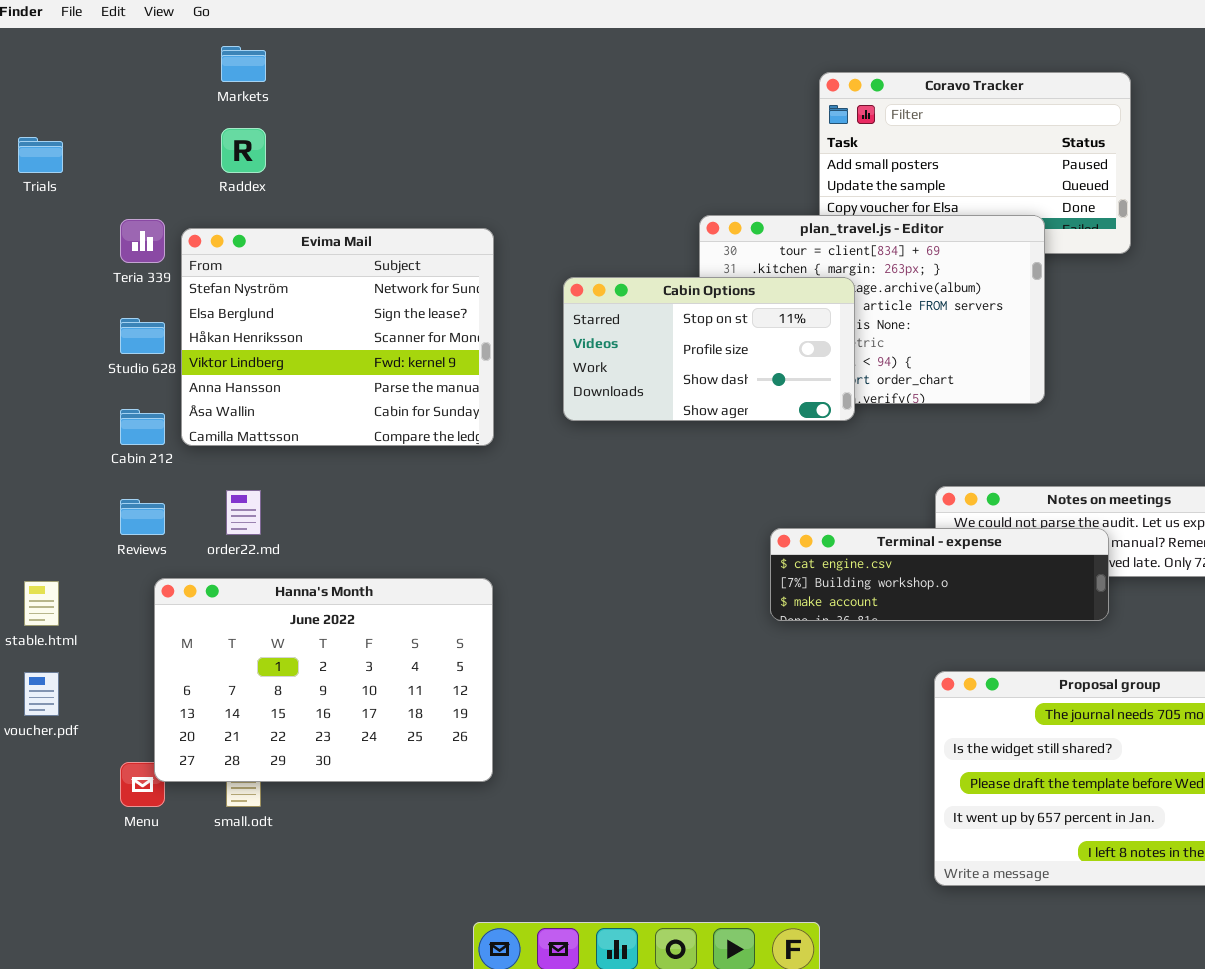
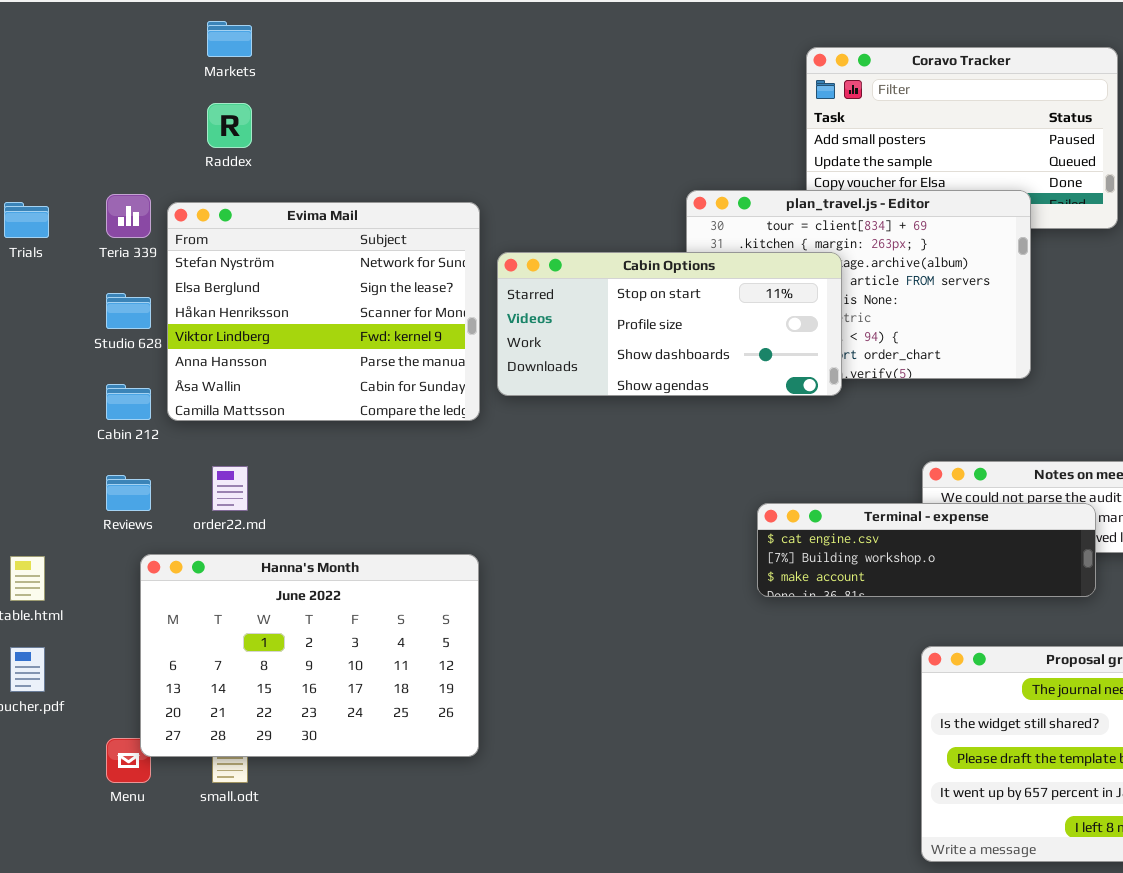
Trials: [18,137,63,173] -> [4,202,49,238], moved
Cabin Options: [563,277,855,421] -> [497,252,842,396], resized

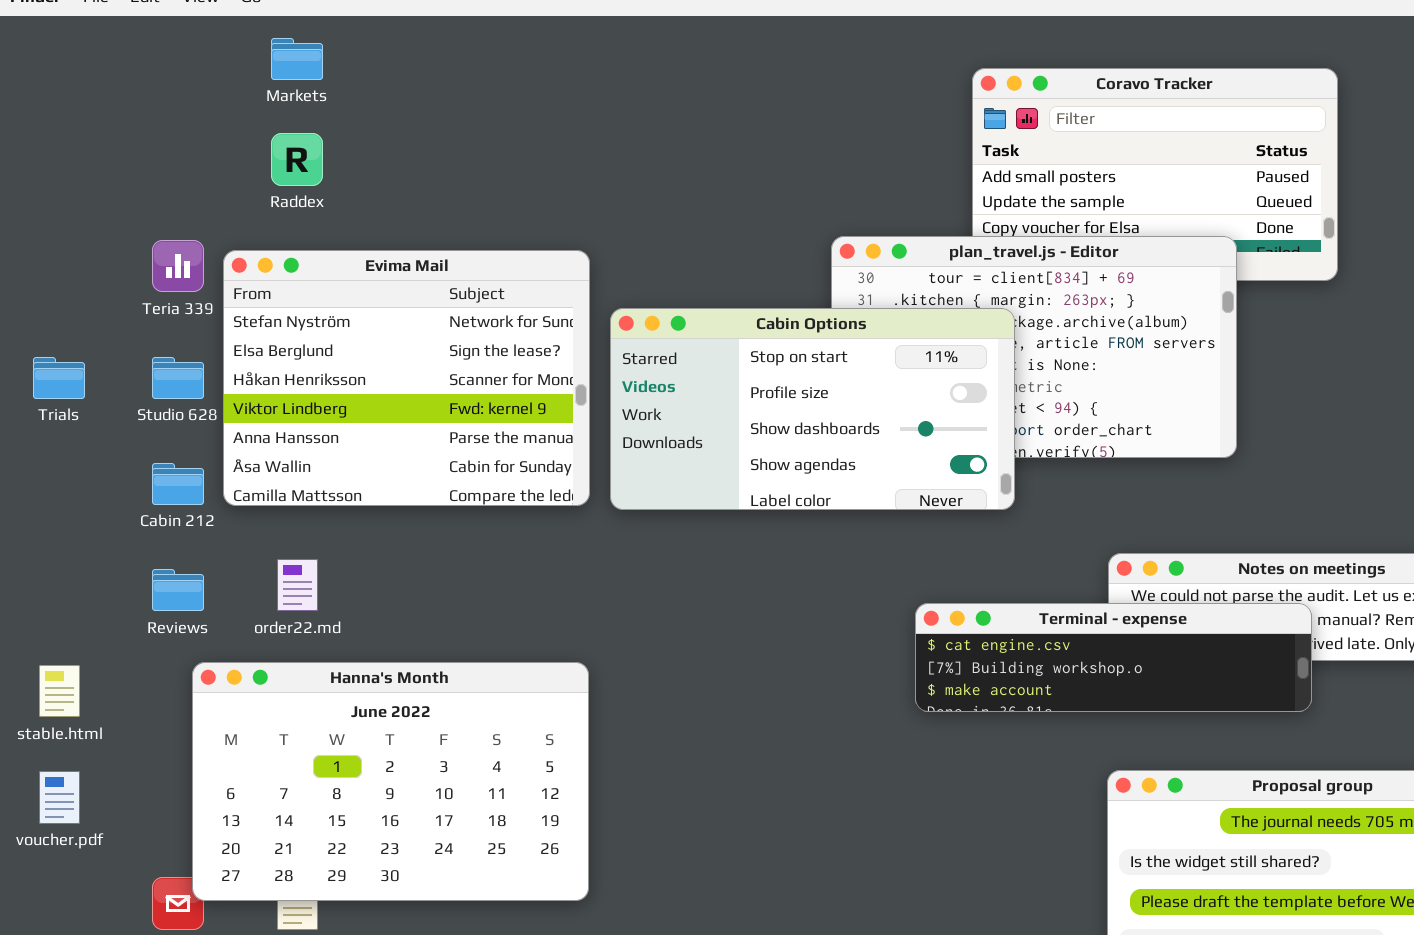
Trials: [4,202,49,238] -> [33,357,85,399], moved
Cabin Options: [497,252,842,396] -> [610,308,1015,510], resized

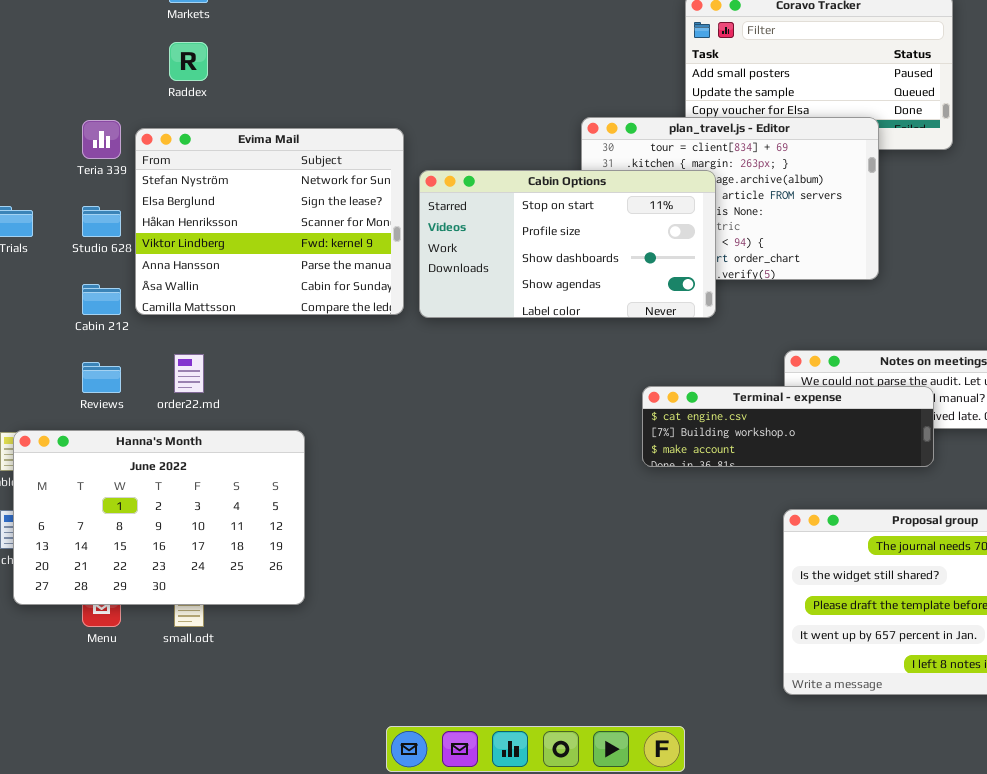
Hanna's Month: [192,662,589,901] -> [13,430,305,605], moved

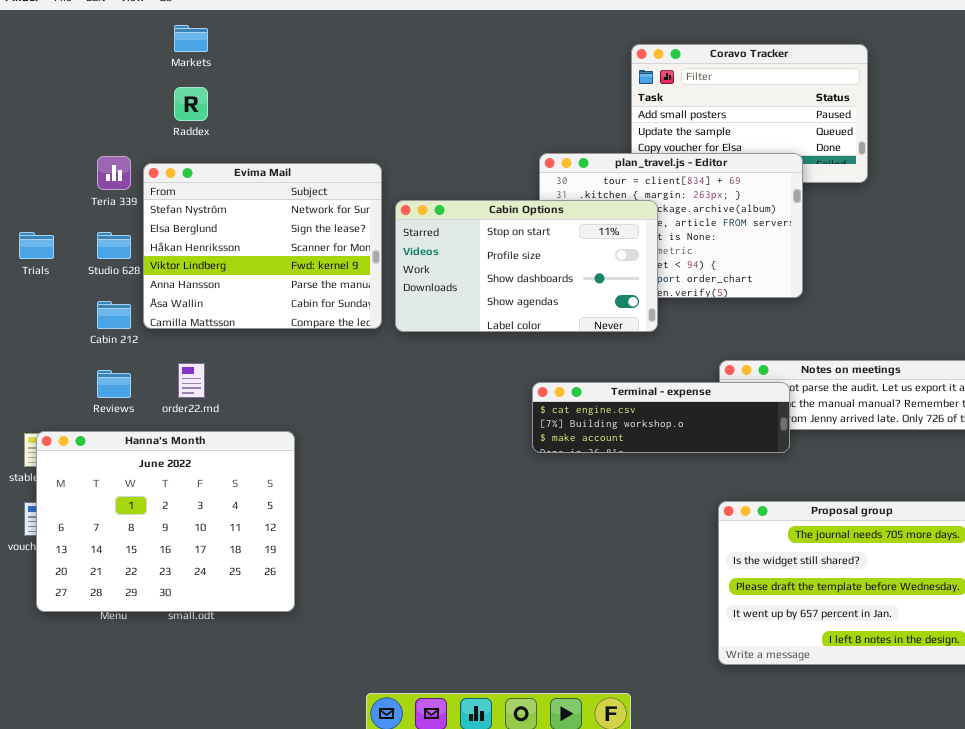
Terminal - expense: [642,386,934,467] -> [532,382,790,453], moved
Hanna's Month: [13,430,305,605] -> [36,431,295,612], resized

